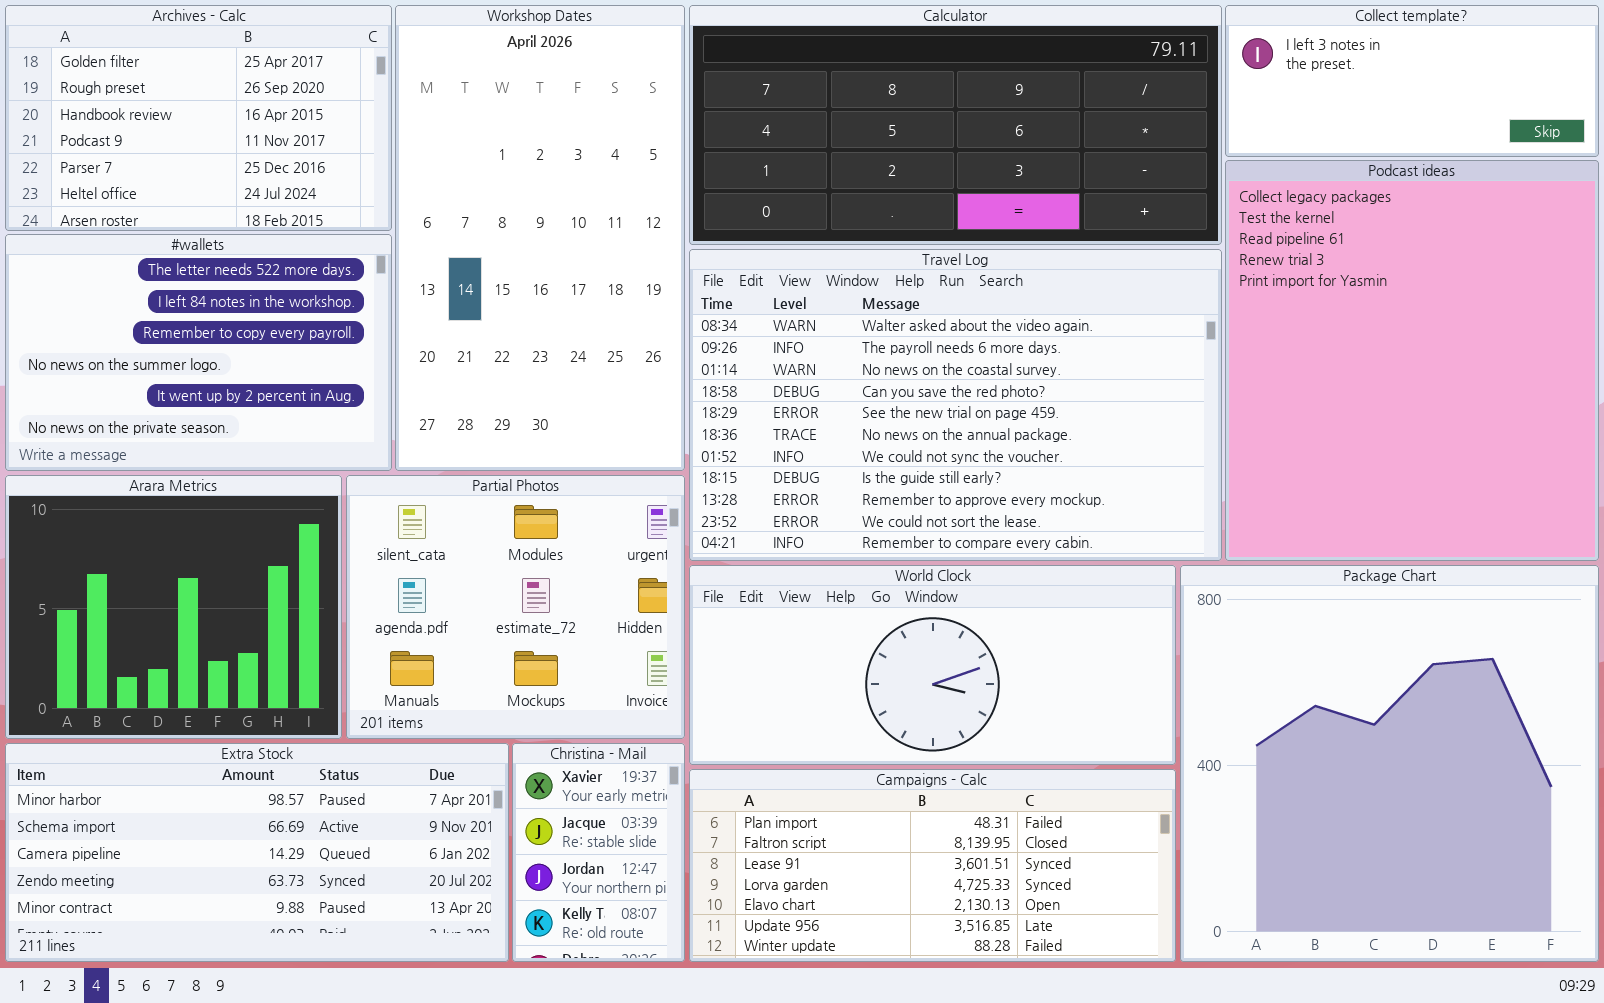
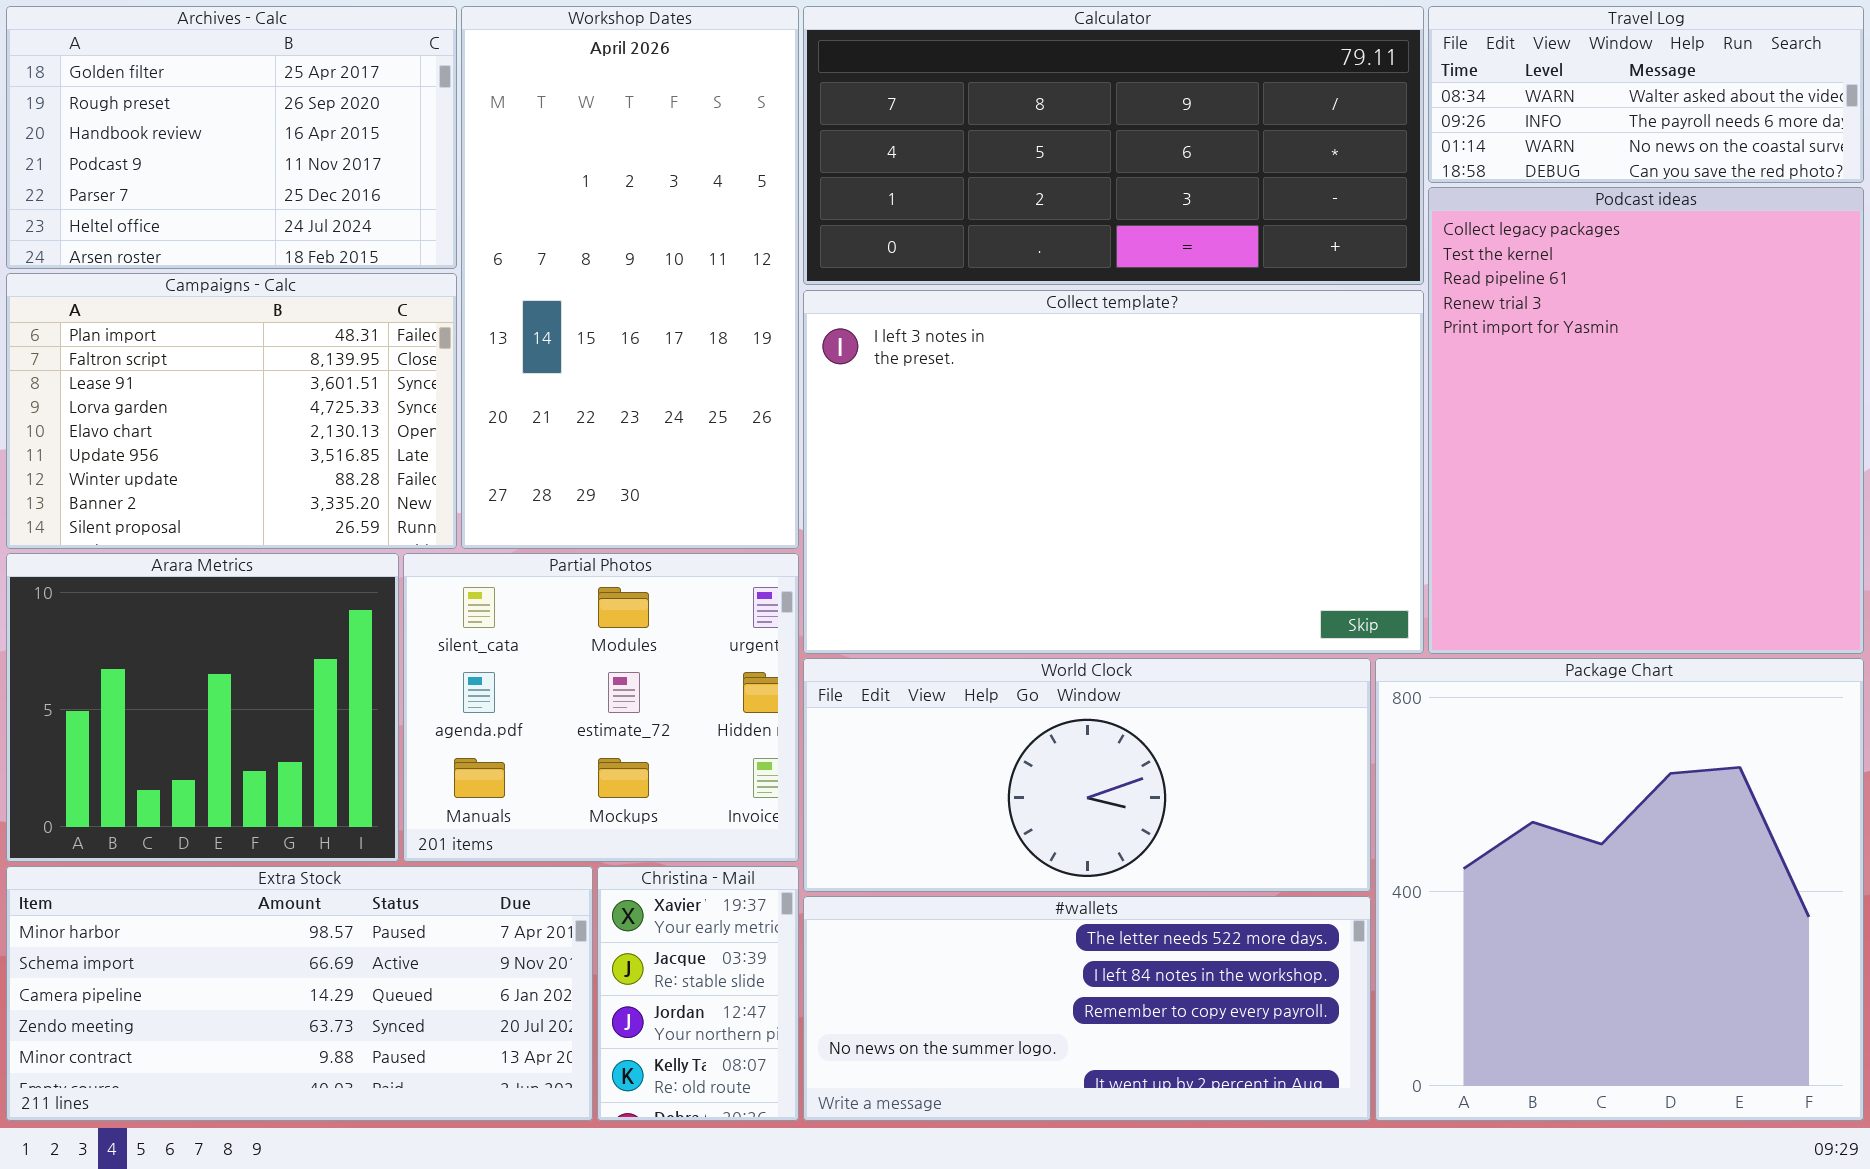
Collect template?: [1225,5,1599,157] -> [803,290,1424,654], moved, resized
#wallets: [5,234,392,471] -> [803,896,1371,1121], moved, resized
Travel Log: [689,249,1222,561] -> [1428,6,1864,183], moved, resized
Campaigns - Calc: [689,769,1176,962] -> [6,273,457,549], moved, resized

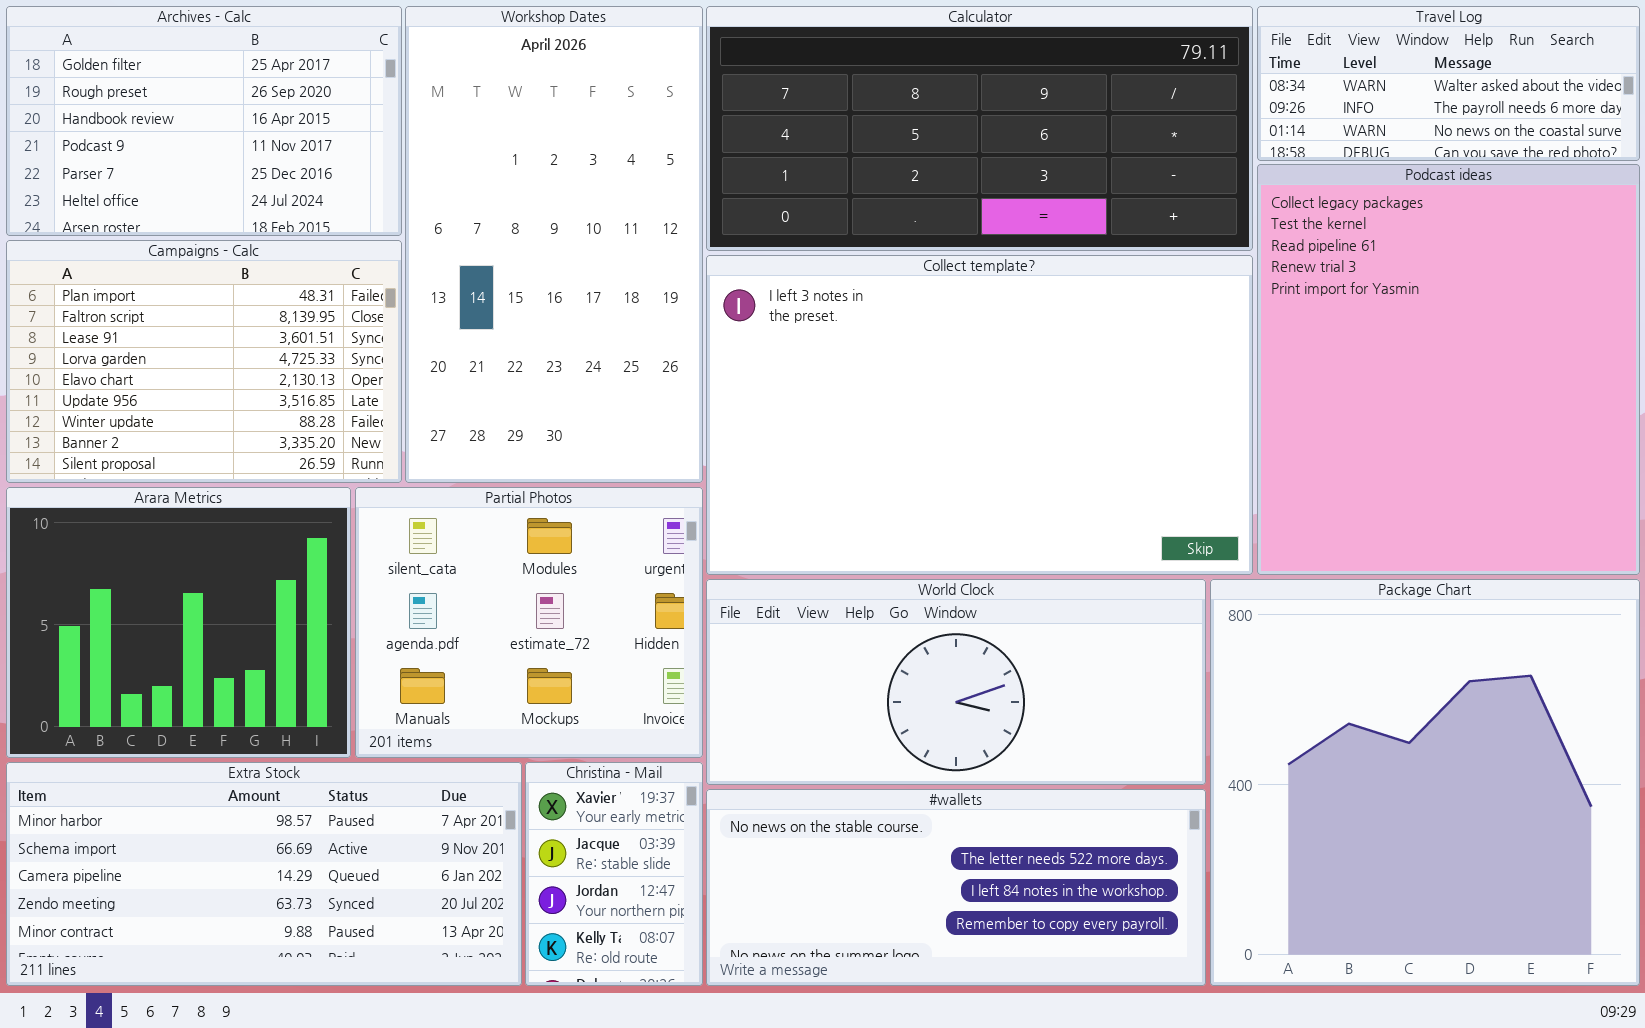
#wallets: [803,896,1371,1121] -> [706,789,1206,986], scrolled up 1 row

